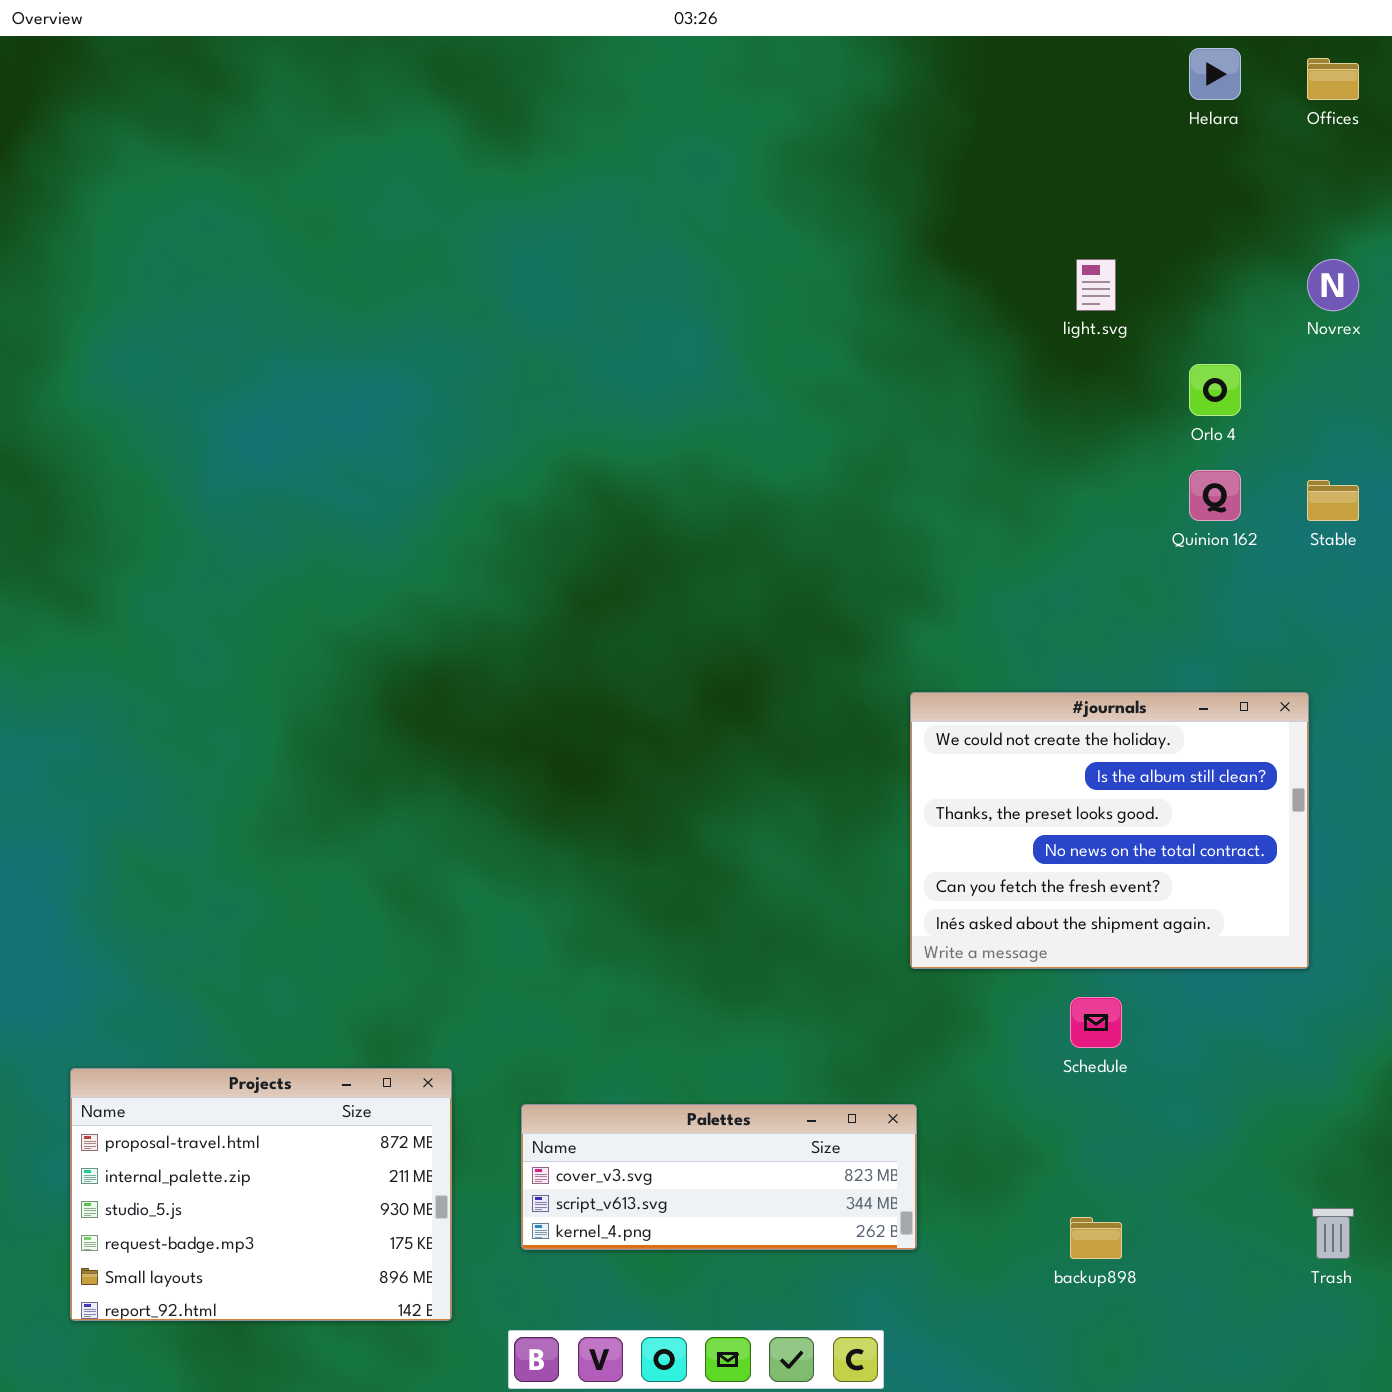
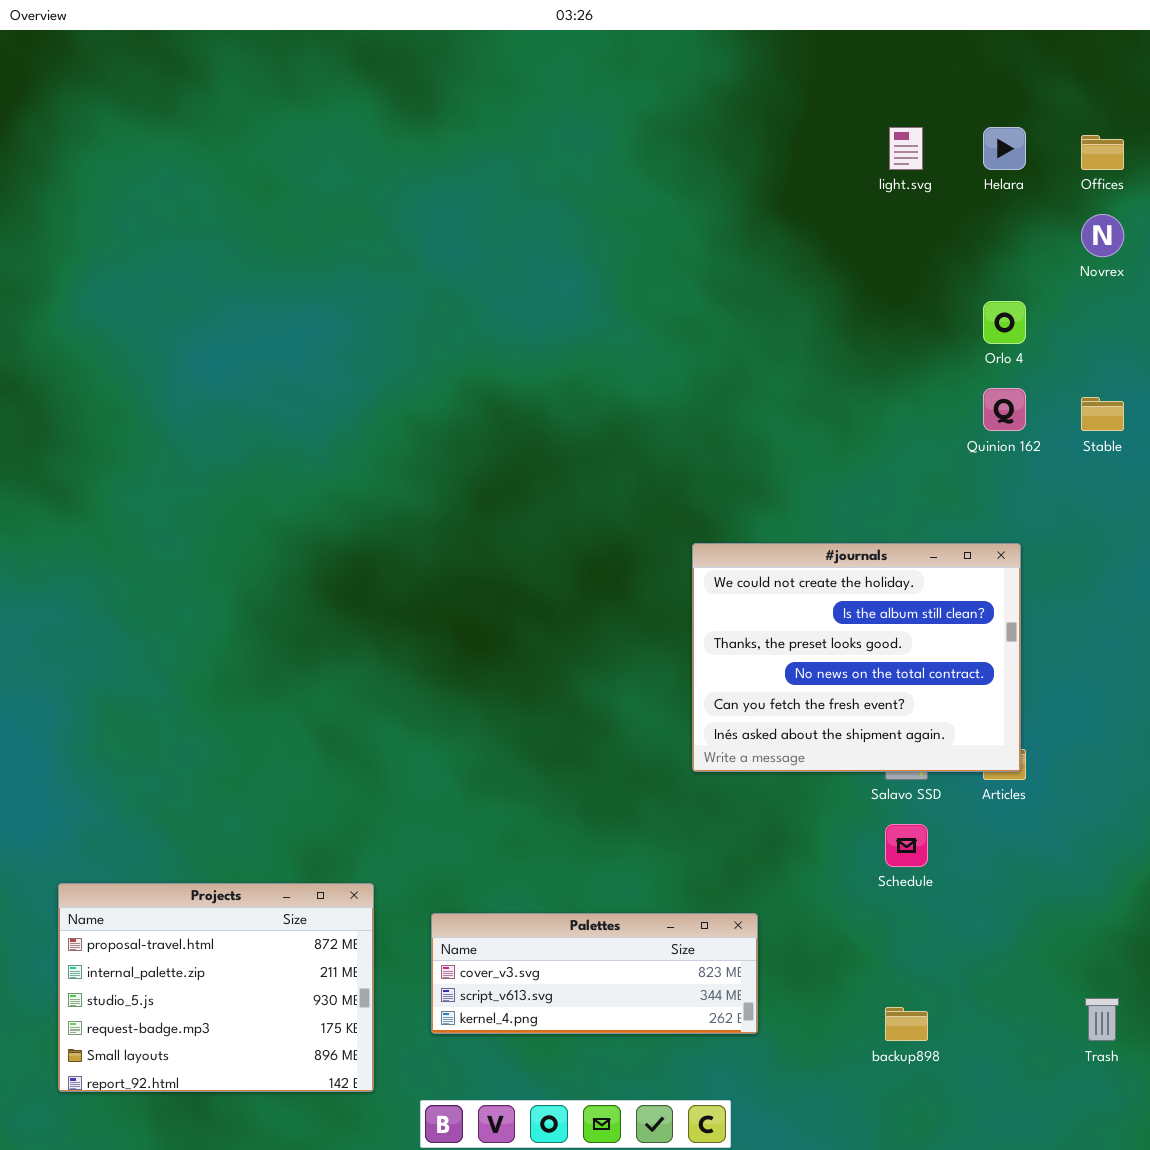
Helara: [1189,48,1241,100] -> [983,127,1026,170], moved
Offices: [1307,58,1359,100] -> [1081,135,1124,170], moved
light.svg: [1076,259,1116,311] -> [889,127,923,170], moved
#journals: [910,692,1309,969] -> [692,543,1021,772], moved

